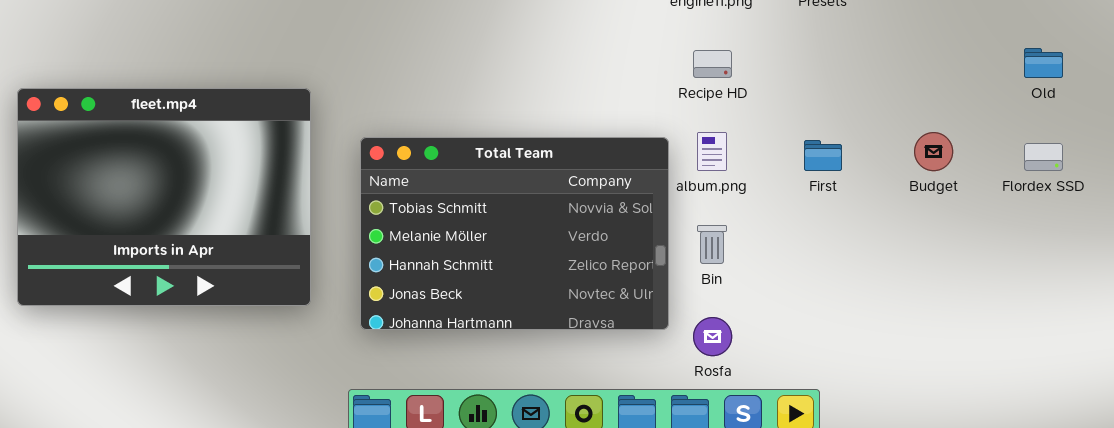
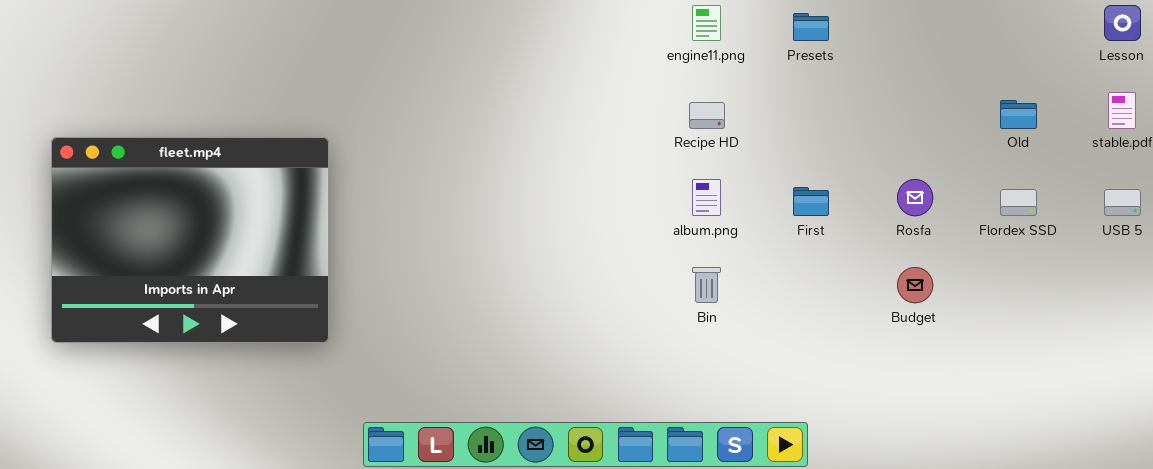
Budget: [914,132,953,171] -> [897,267,933,303], moved
Total Team: [360,137,669,330] -> none, closed
Rosfa: [693,317,732,356] -> [897,179,933,216], moved

